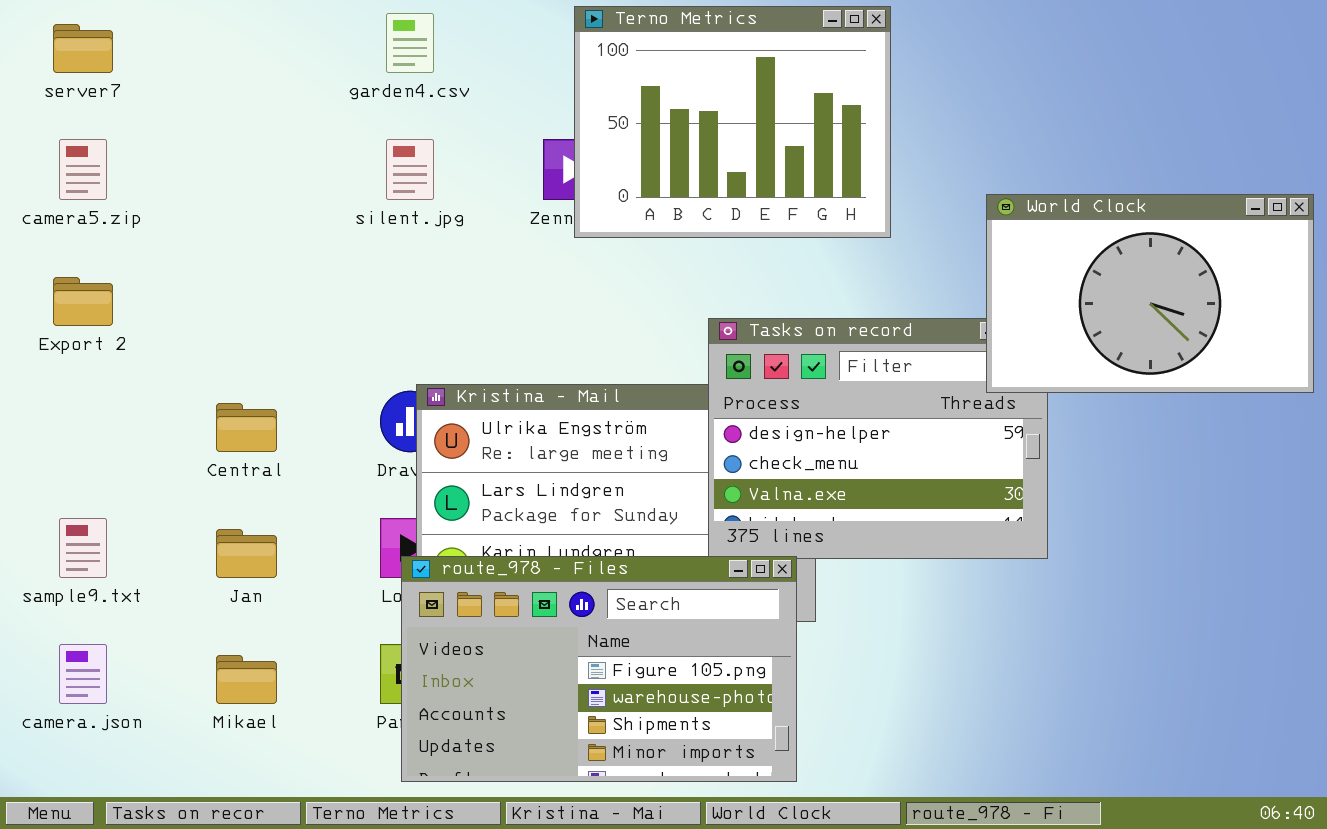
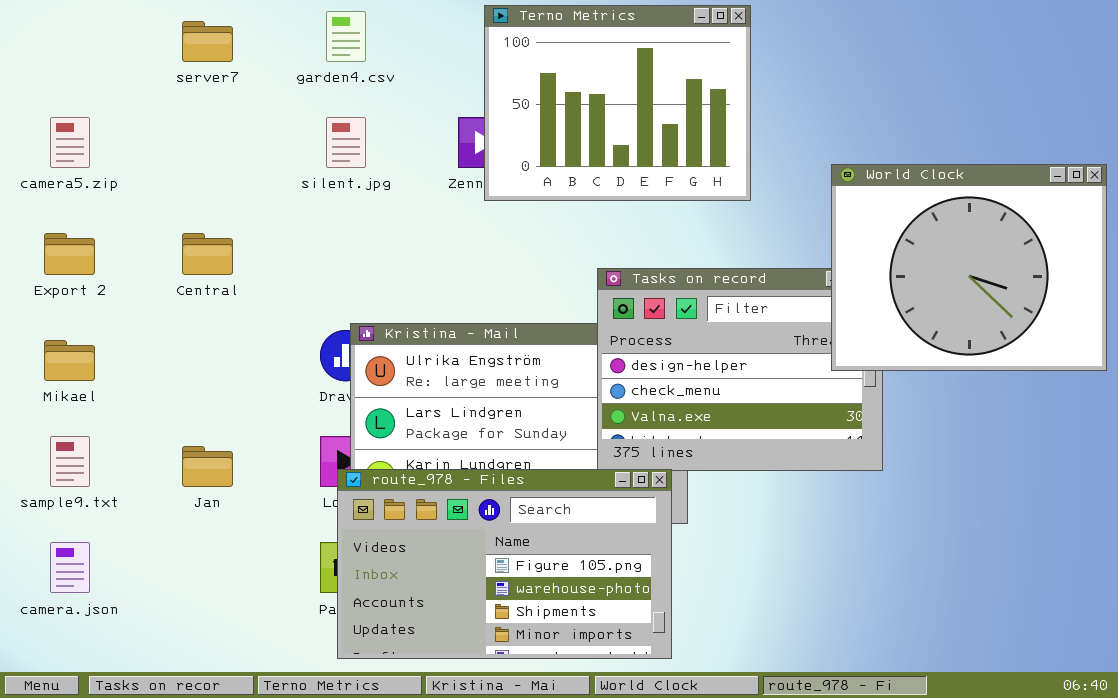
server7: [53,24,113,73] -> [182,21,233,62], moved
World Clock: [986,194,1314,393] -> [831,164,1107,371], resized
Central: [216,403,277,452] -> [182,233,233,275], moved
Mikael: [216,655,277,704] -> [44,340,95,381], moved

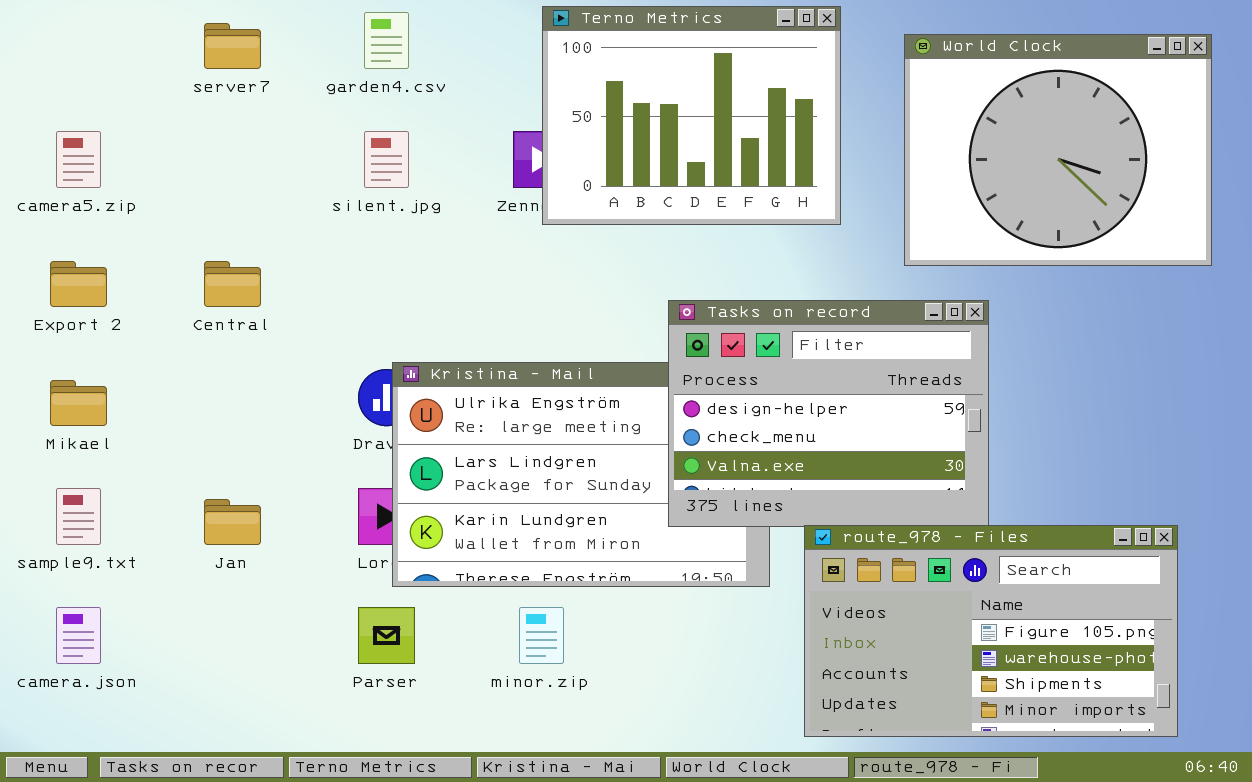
World Clock: [831,164,1107,371] -> [904,34,1212,266], moved
route_978 - Files: [337,469,672,659] -> [804,525,1178,737], moved

